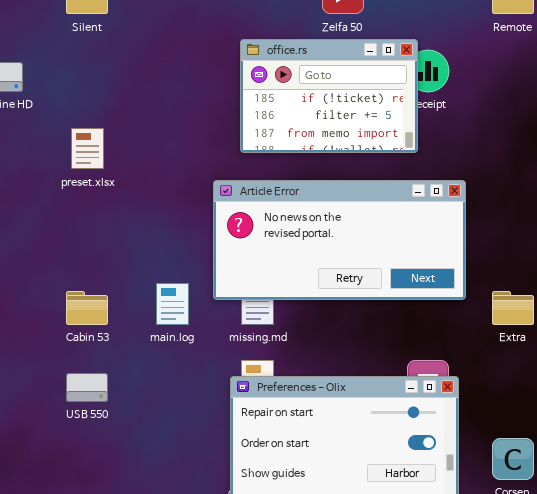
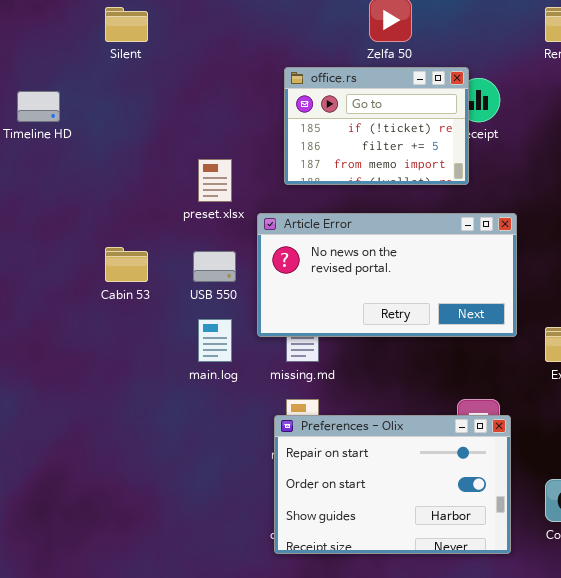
preset.xlsx: [71,128,104,169] -> [198,159,232,202], moved
Cabin 53: [66,291,108,325] -> [105,247,148,282], moved
USB 550: [66,373,108,402] -> [193,251,236,282], moved

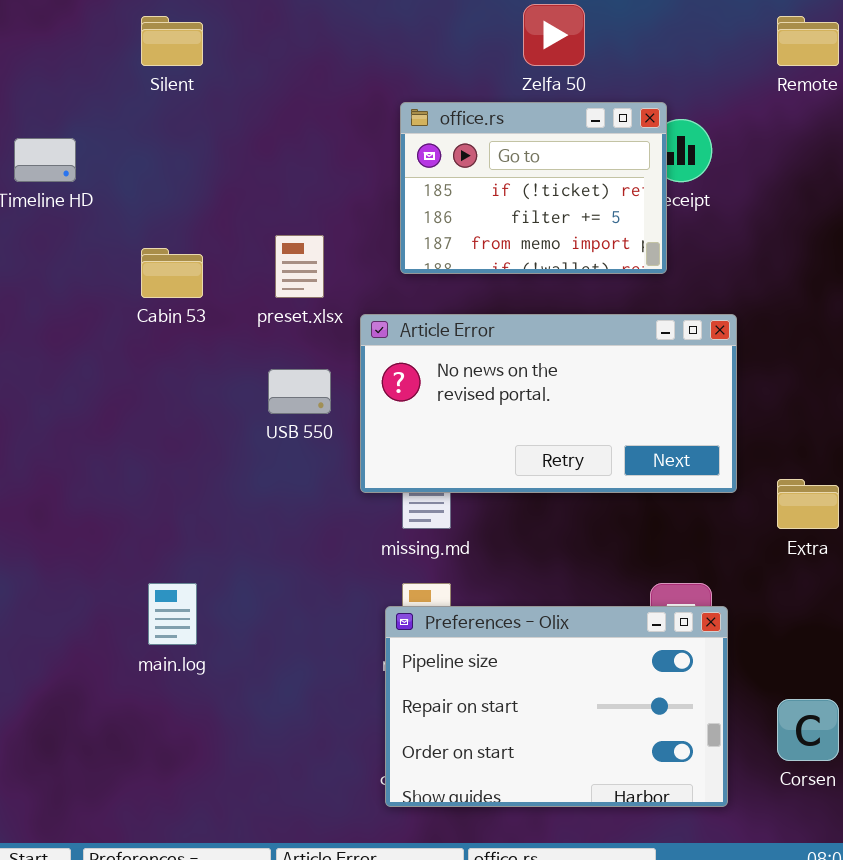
Cabin 53: [105,247,148,282] -> [141,248,203,298], moved
main.log: [198,319,232,362] -> [148,583,197,645], moved
Preferences - Olix: [274,415,511,554] -> [385,606,728,807], scrolled up 1 row

